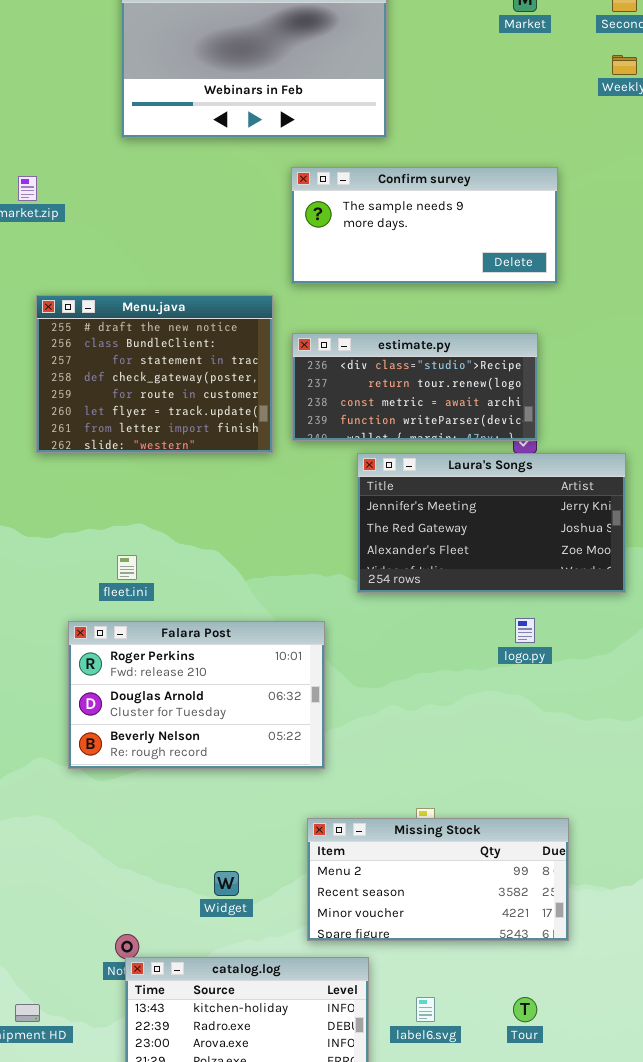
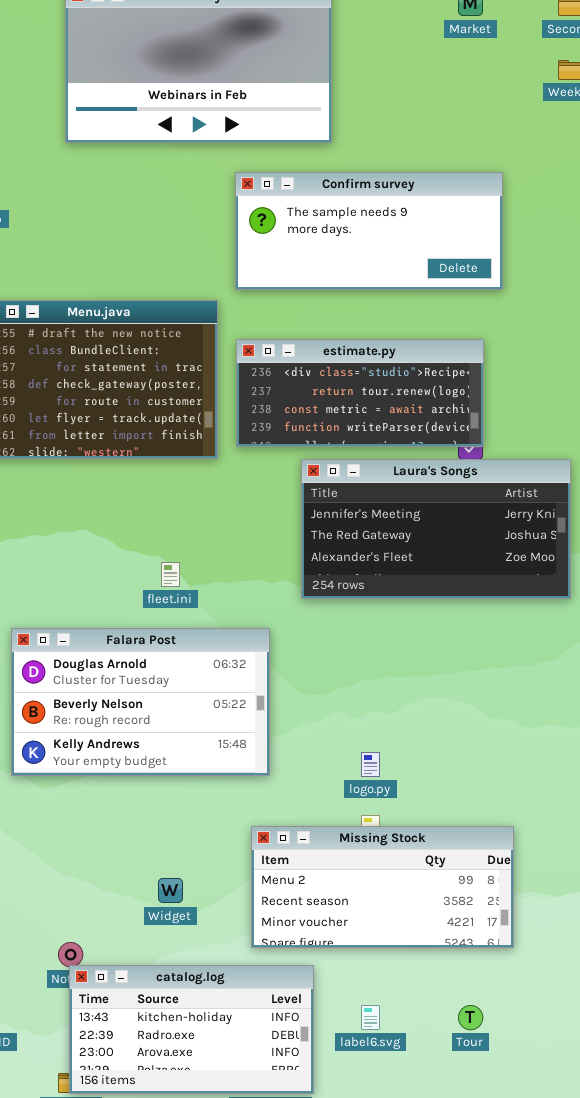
fleet.ini: [117,555,137,580] -> [161,562,180,587], moved
logo.py: [515,618,535,643] -> [361,752,380,777], moved
Falara Post: [68,621,325,769] -> [11,628,270,776], scrolled down 1 row

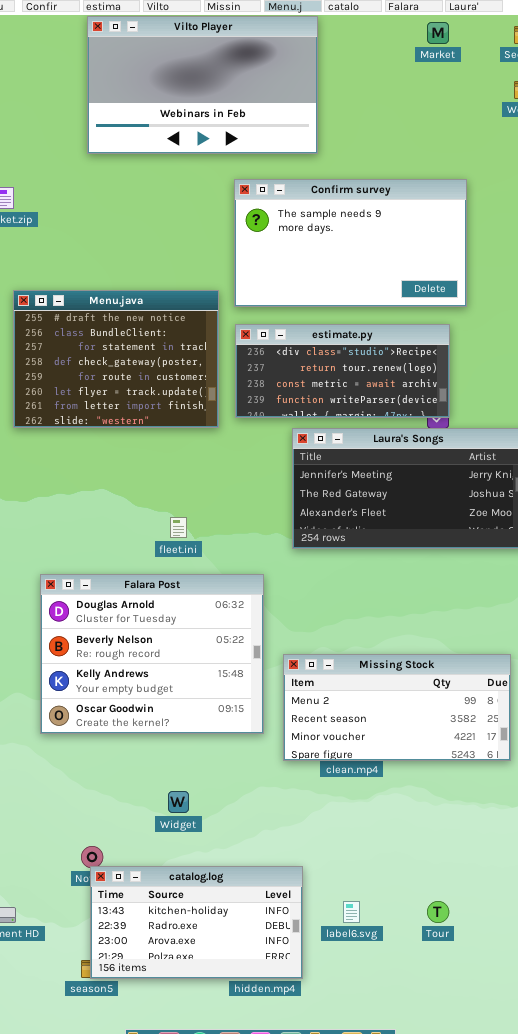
Confirm survey: [235,172,503,290] -> [234,179,467,307], resized
Falara Post: [11,628,270,776] -> [40,574,264,734], resized
Missing Stock: [251,826,514,948] -> [283,654,511,761], moved

